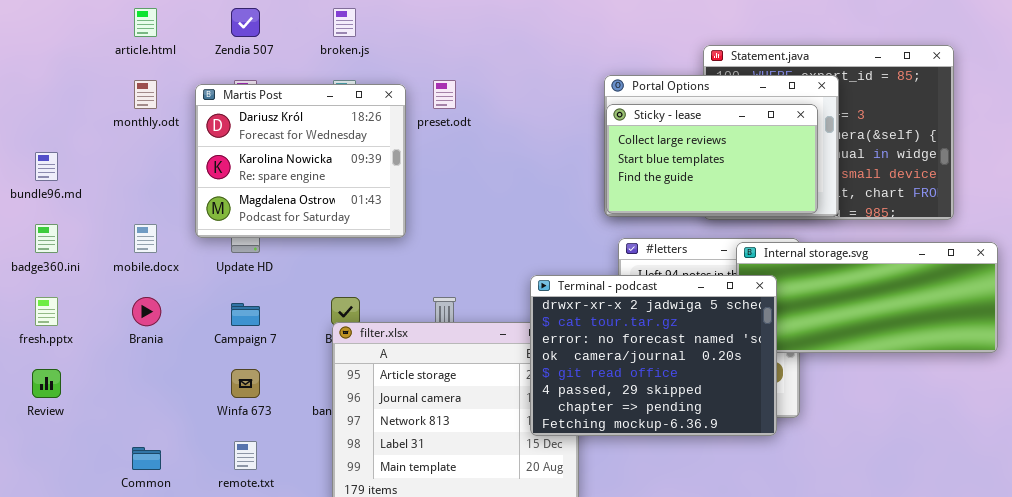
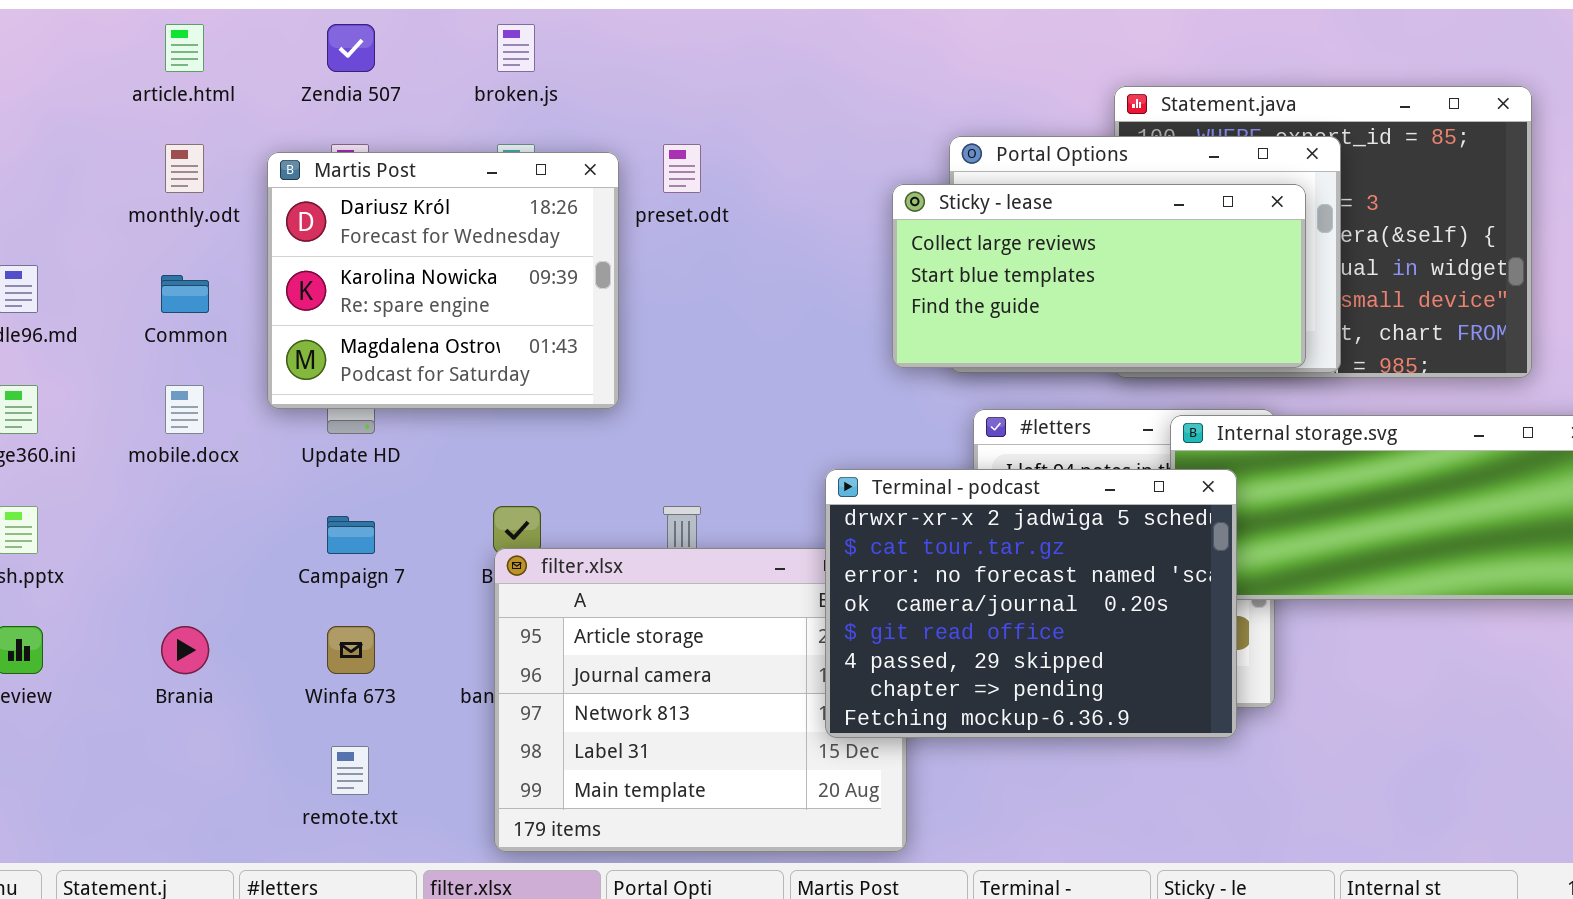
Sticky - lease: [606,104,818,214] -> [892,184,1306,368], resized
Brania: [132,297,161,326] -> [161,626,209,674], moved
Common: [132,447,161,470] -> [161,275,209,313], moved

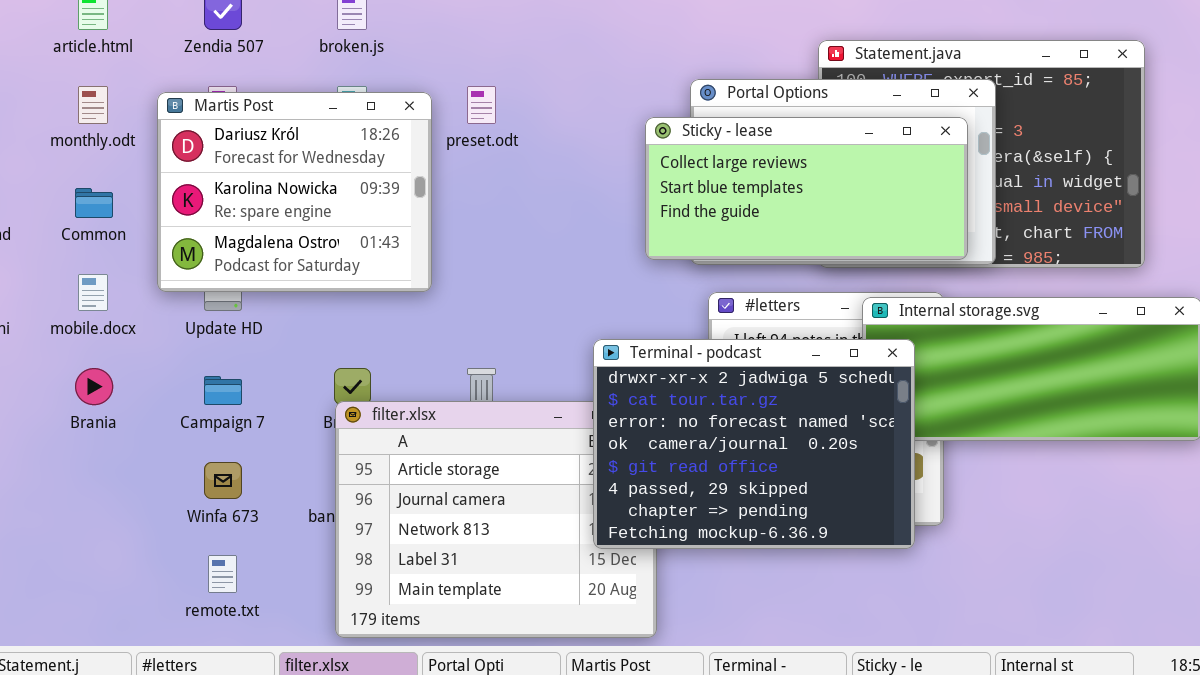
Brania: [161,626,209,674] -> [75,368,113,405], moved

